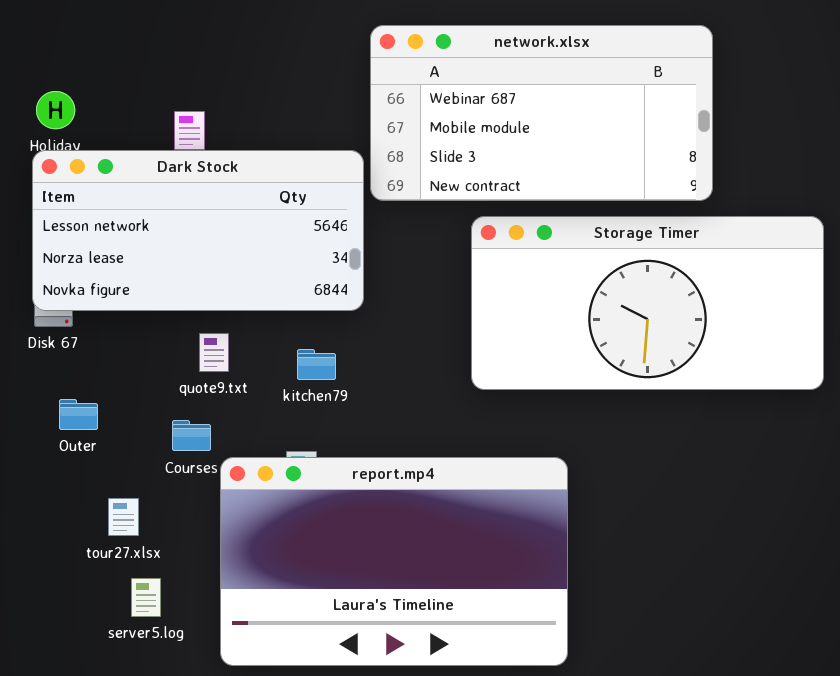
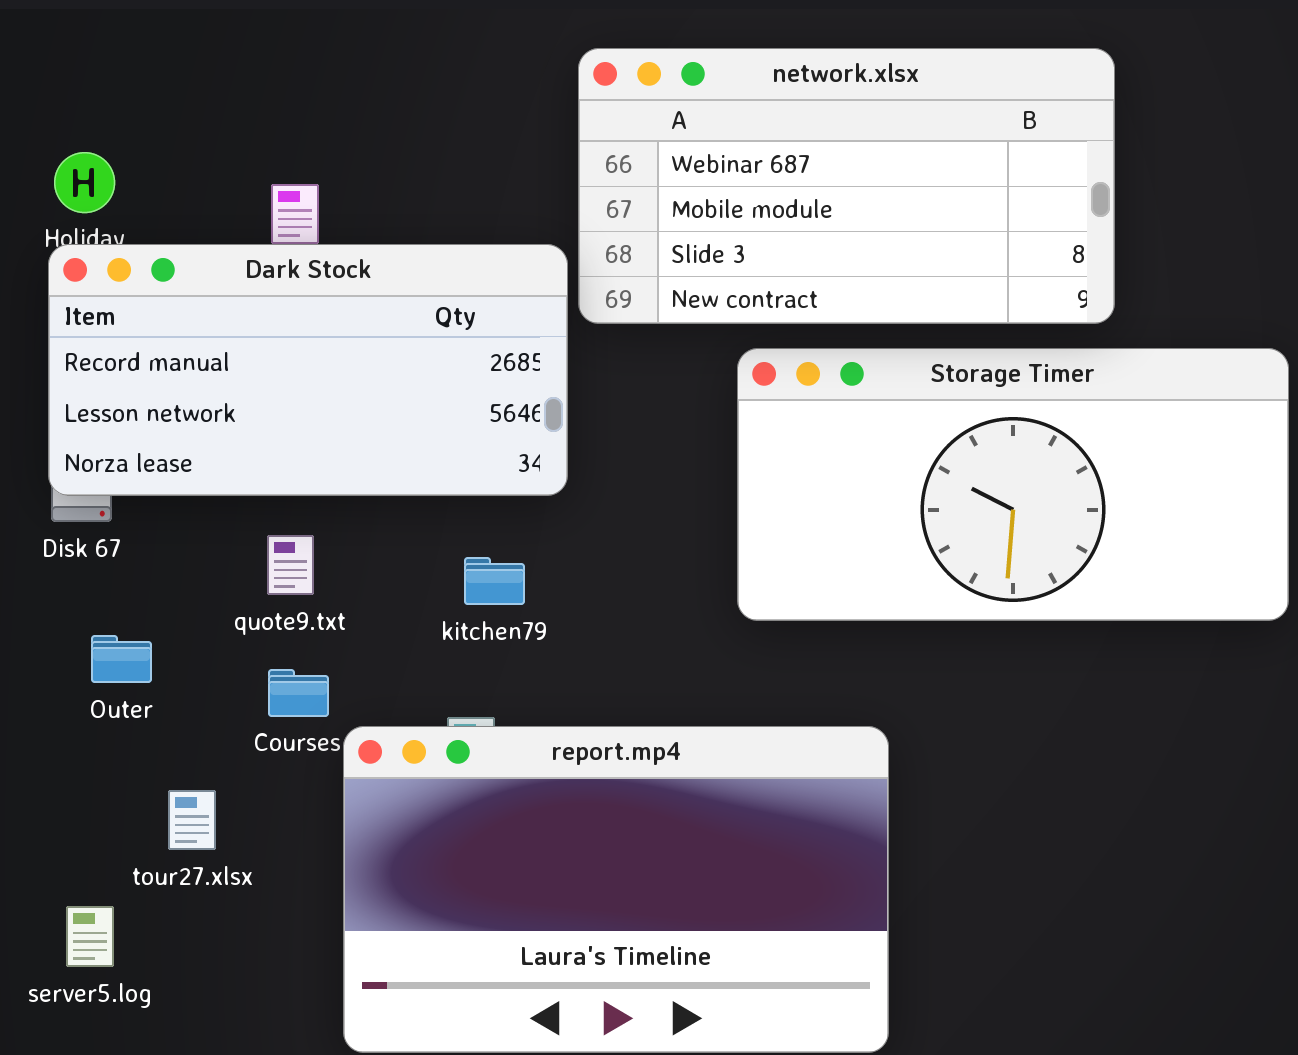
Dark Stock: [32,150,364,311] -> [48,244,568,496], scrolled up 1 row
quote9.txt: [199,333,229,372] -> [267,535,314,595], moved
server5.log: [131,578,161,617] -> [66,906,114,967], moved

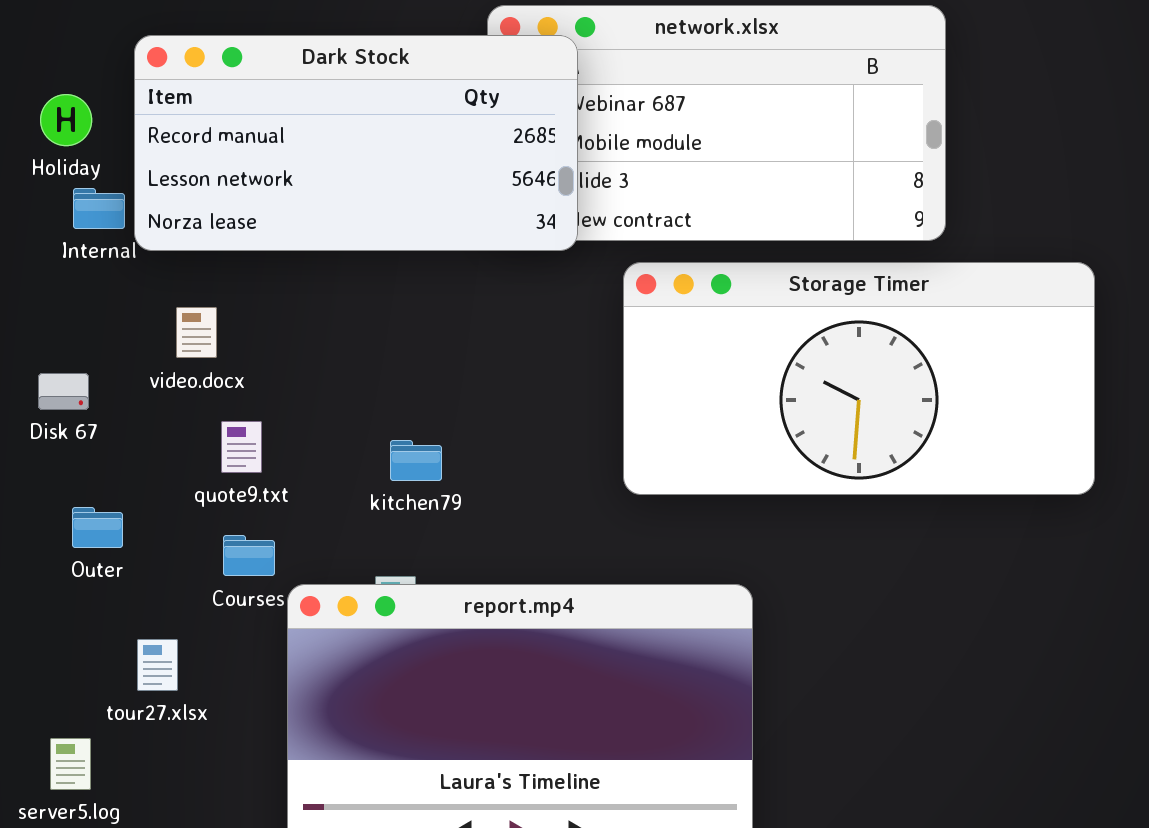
Dark Stock: [48,244,568,496] -> [134,35,578,251], moved

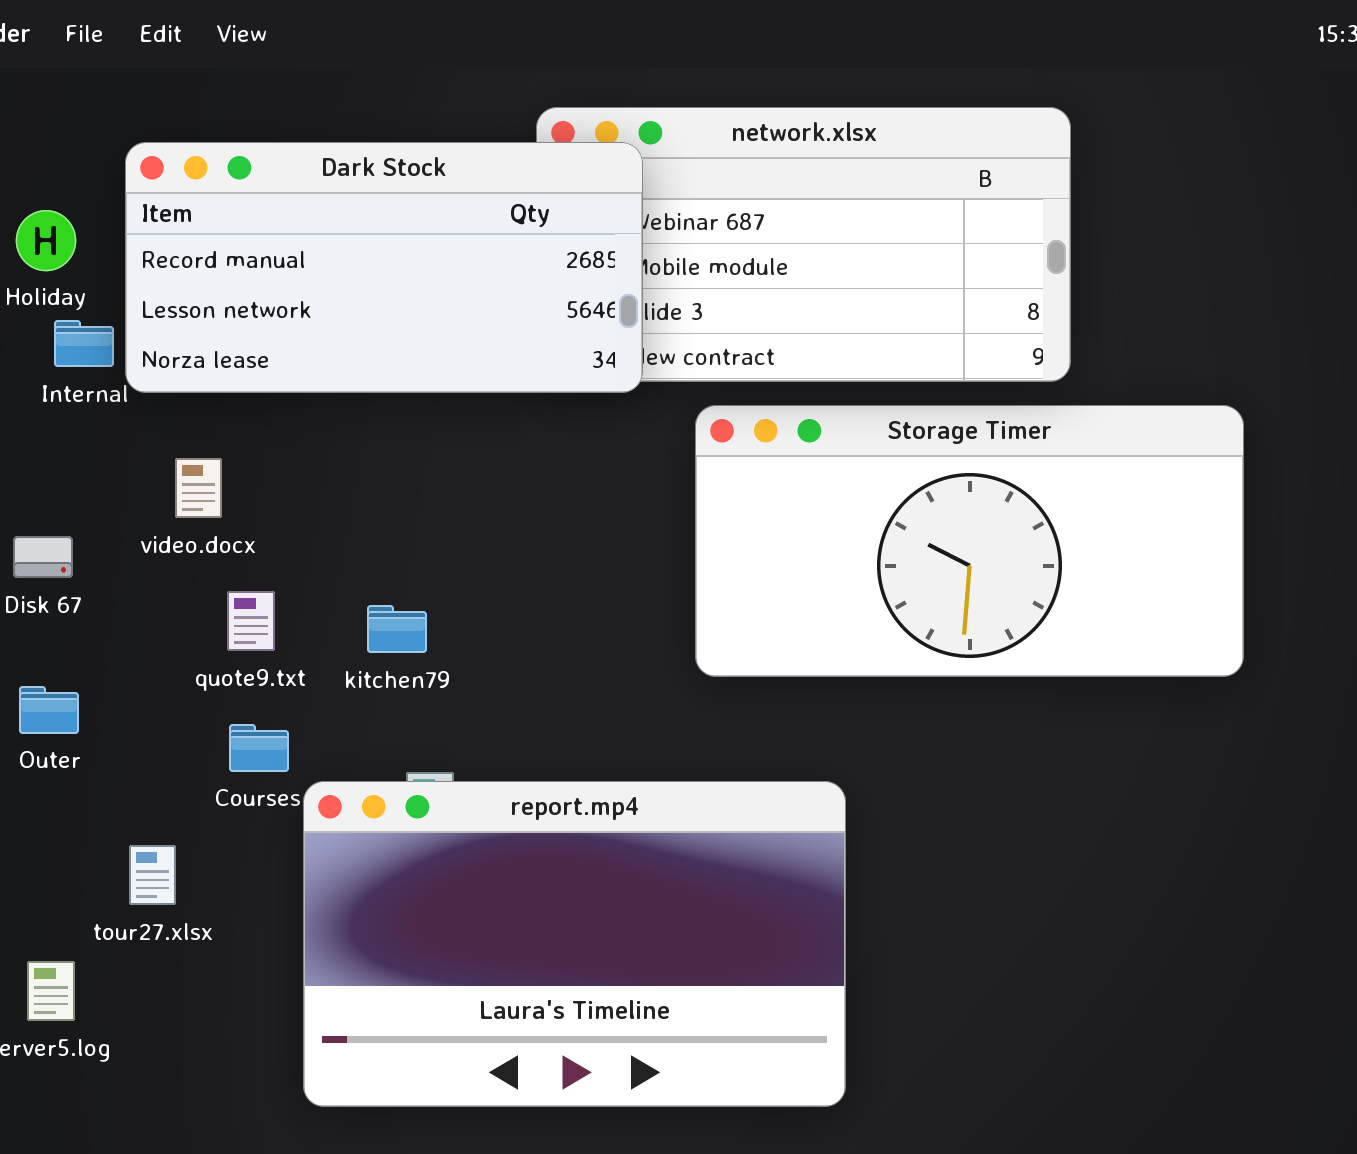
kitchen79: [390,440,442,481] -> [367,605,427,653], moved
Outer: [72,507,123,548] -> [19,686,79,734], moved

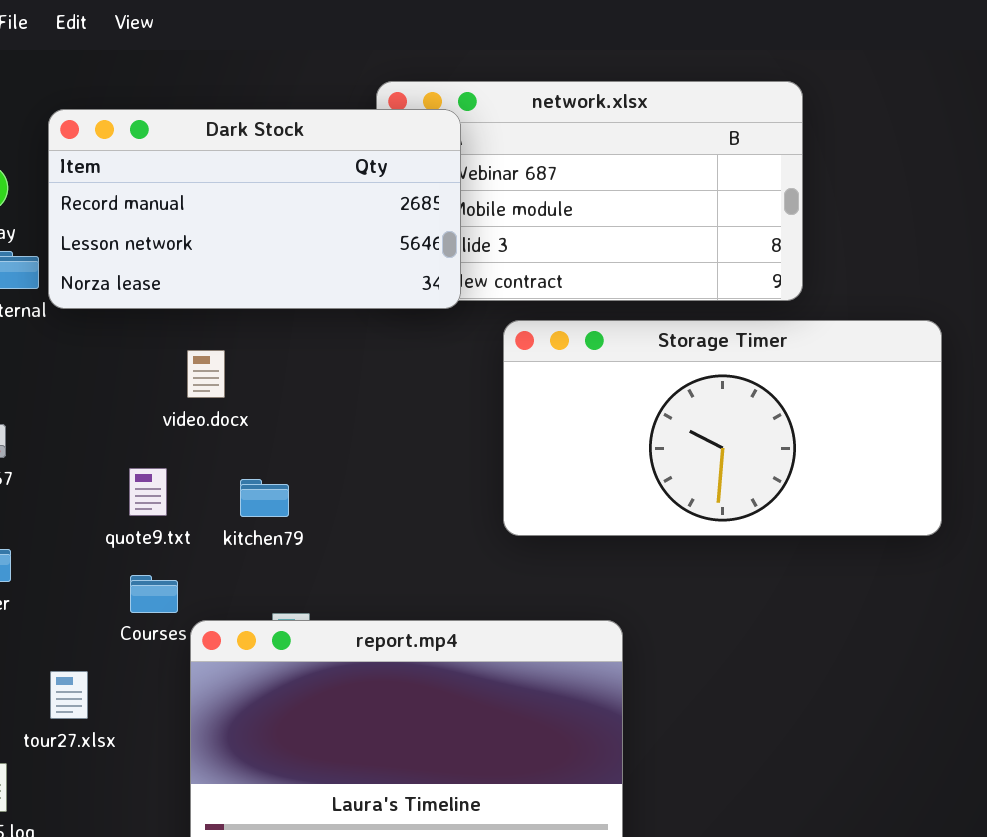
video.docx: [175,458,222,518] -> [187,350,225,398], moved

